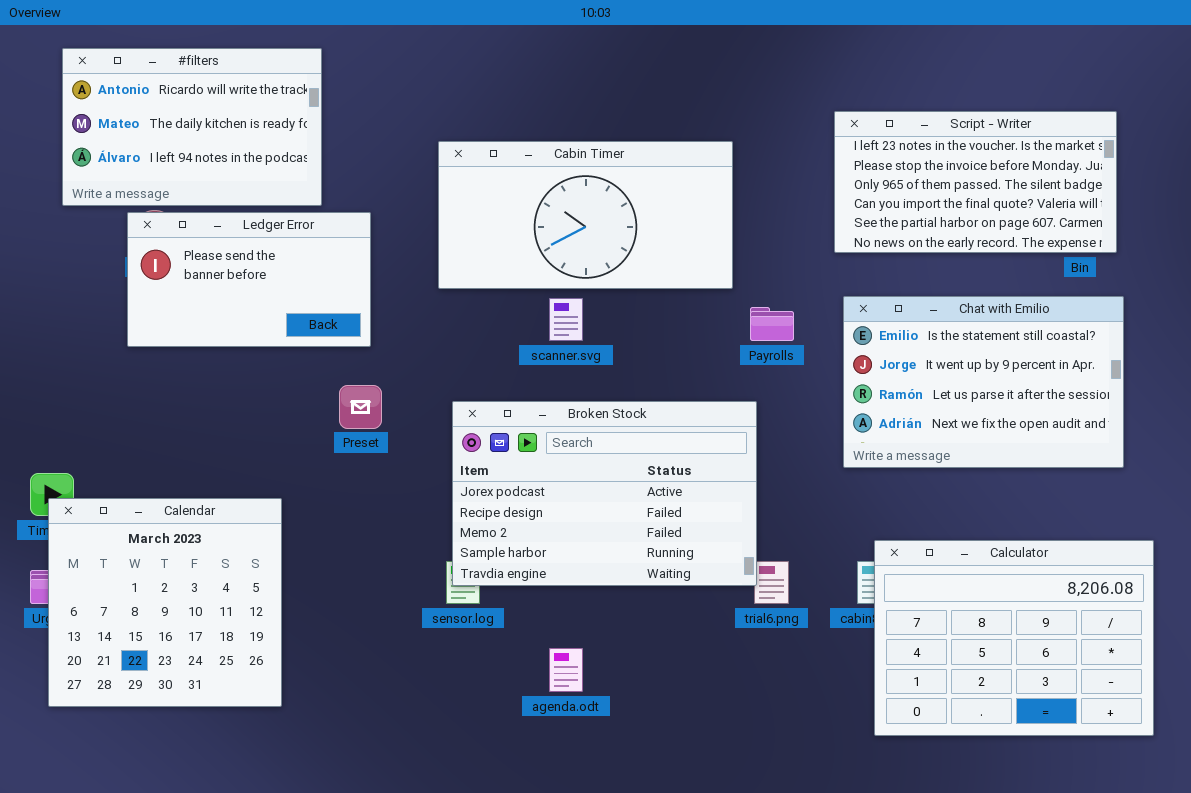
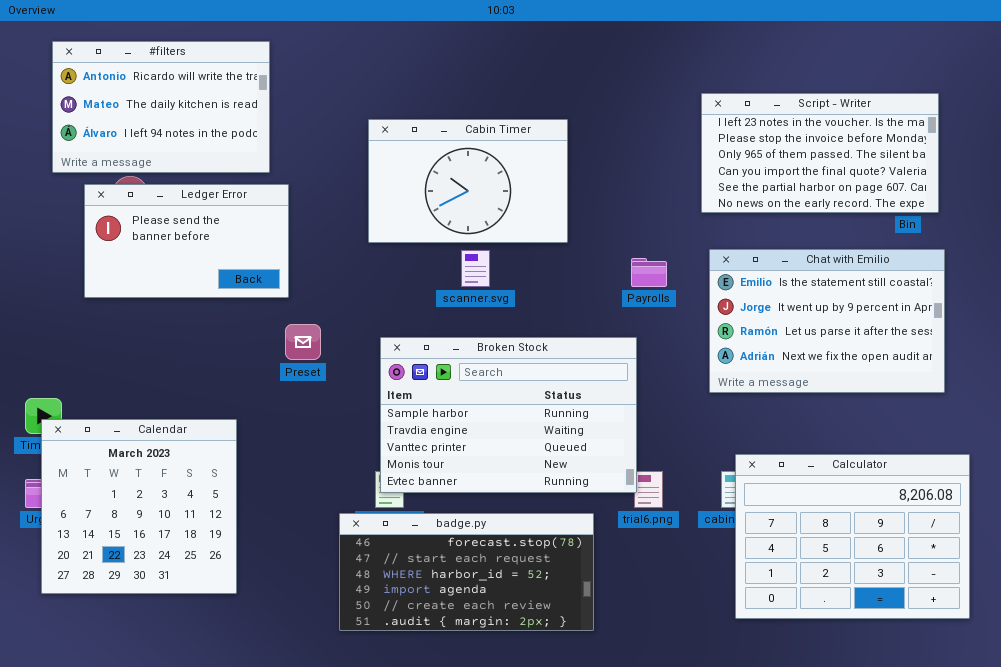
Cabin Timer: [438,141,733,289] -> [368,119,568,243], resized
Ledger Error: [127,212,371,347] -> [84,184,289,298], moved
Broken Stock: [452,401,757,586] -> [380,337,637,493], scrolled down 3 rows
badge.py: none -> [339,513,594,631], opened

